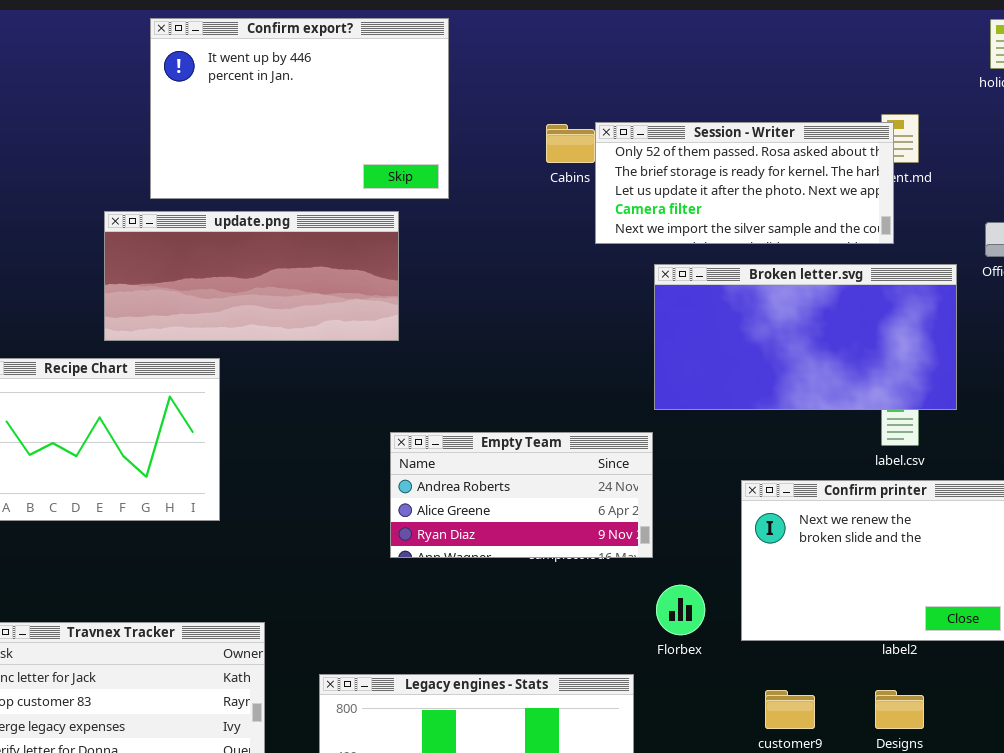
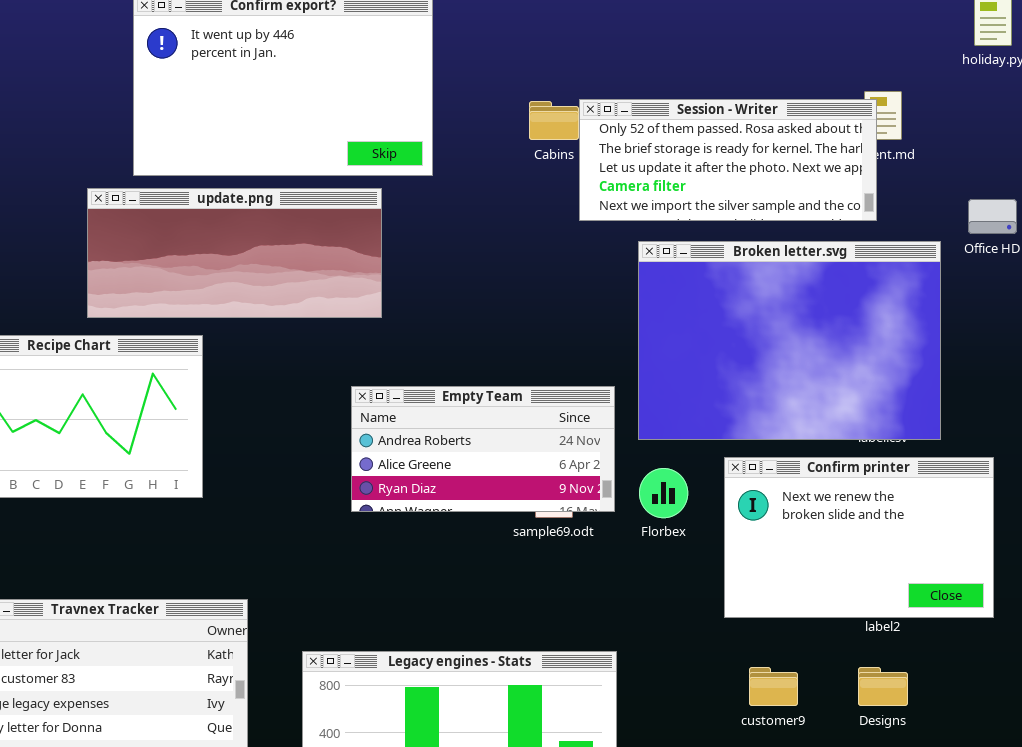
Broken letter.svg: [654,264,957,410] -> [638,241,941,440], resized
Empty Team: [390,432,653,558] -> [351,386,615,512], moved
Florbex: [656,585,705,635] -> [639,468,688,518], moved

